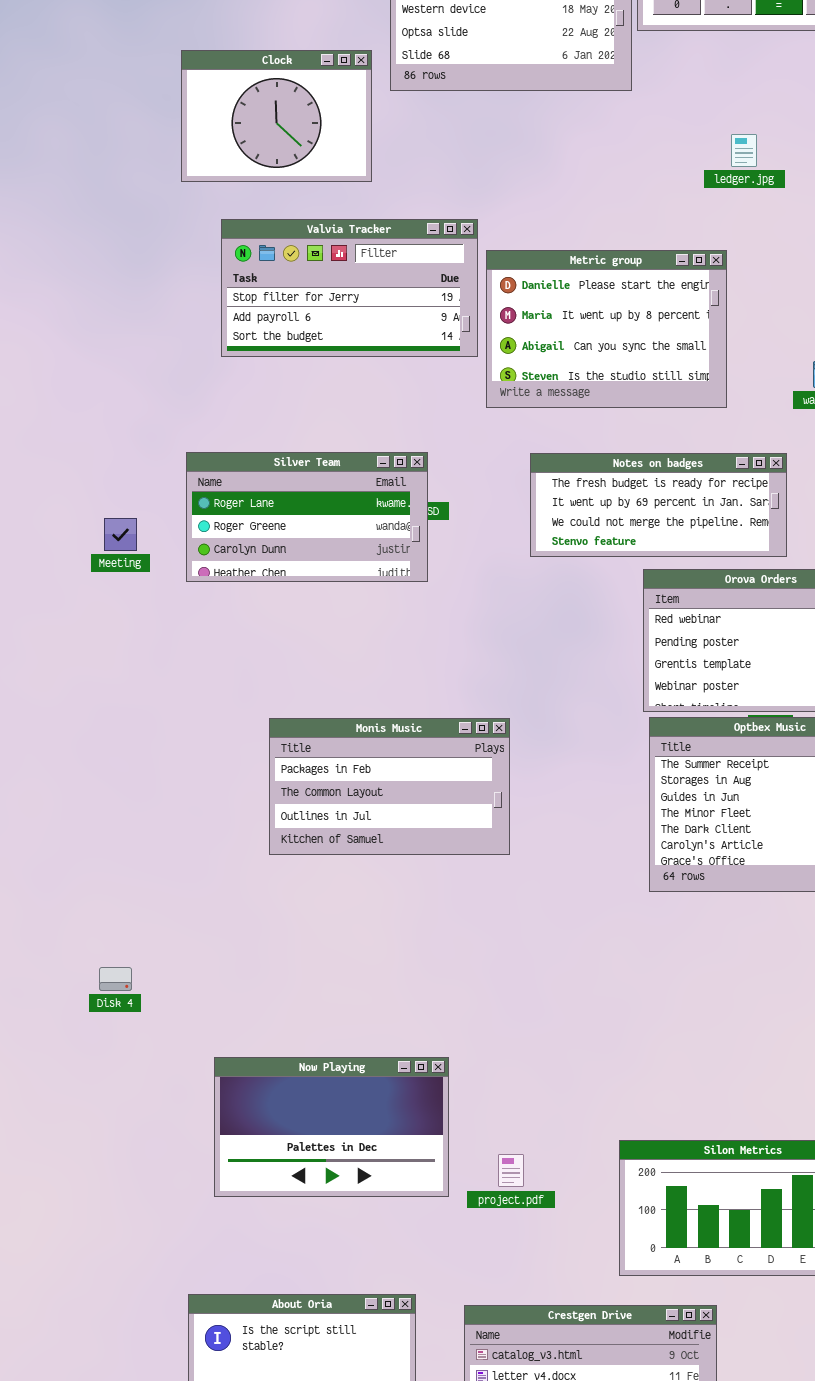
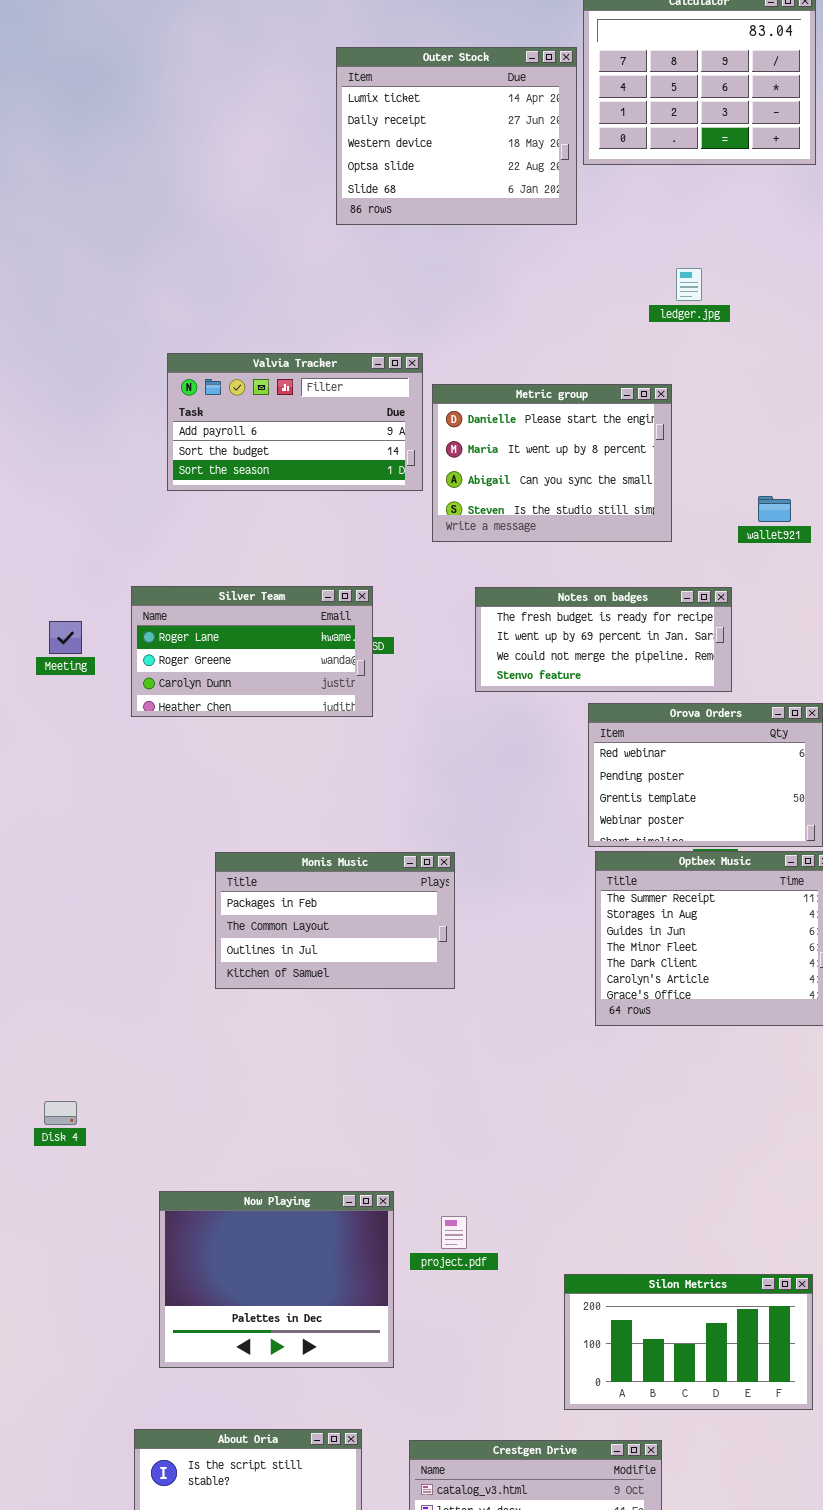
Clock: [181,50,372,182] -> none, closed
Valvia Tracker: [221,219,478,357] -> [167,353,423,491], scrolled down 1 row
Meeting: [104,518,137,551] -> [49,621,82,654], moved
Now Playing: [214,1057,449,1197] -> [159,1191,394,1368], resized
project.pdf: [498,1154,524,1187] -> [441,1216,467,1249], moved

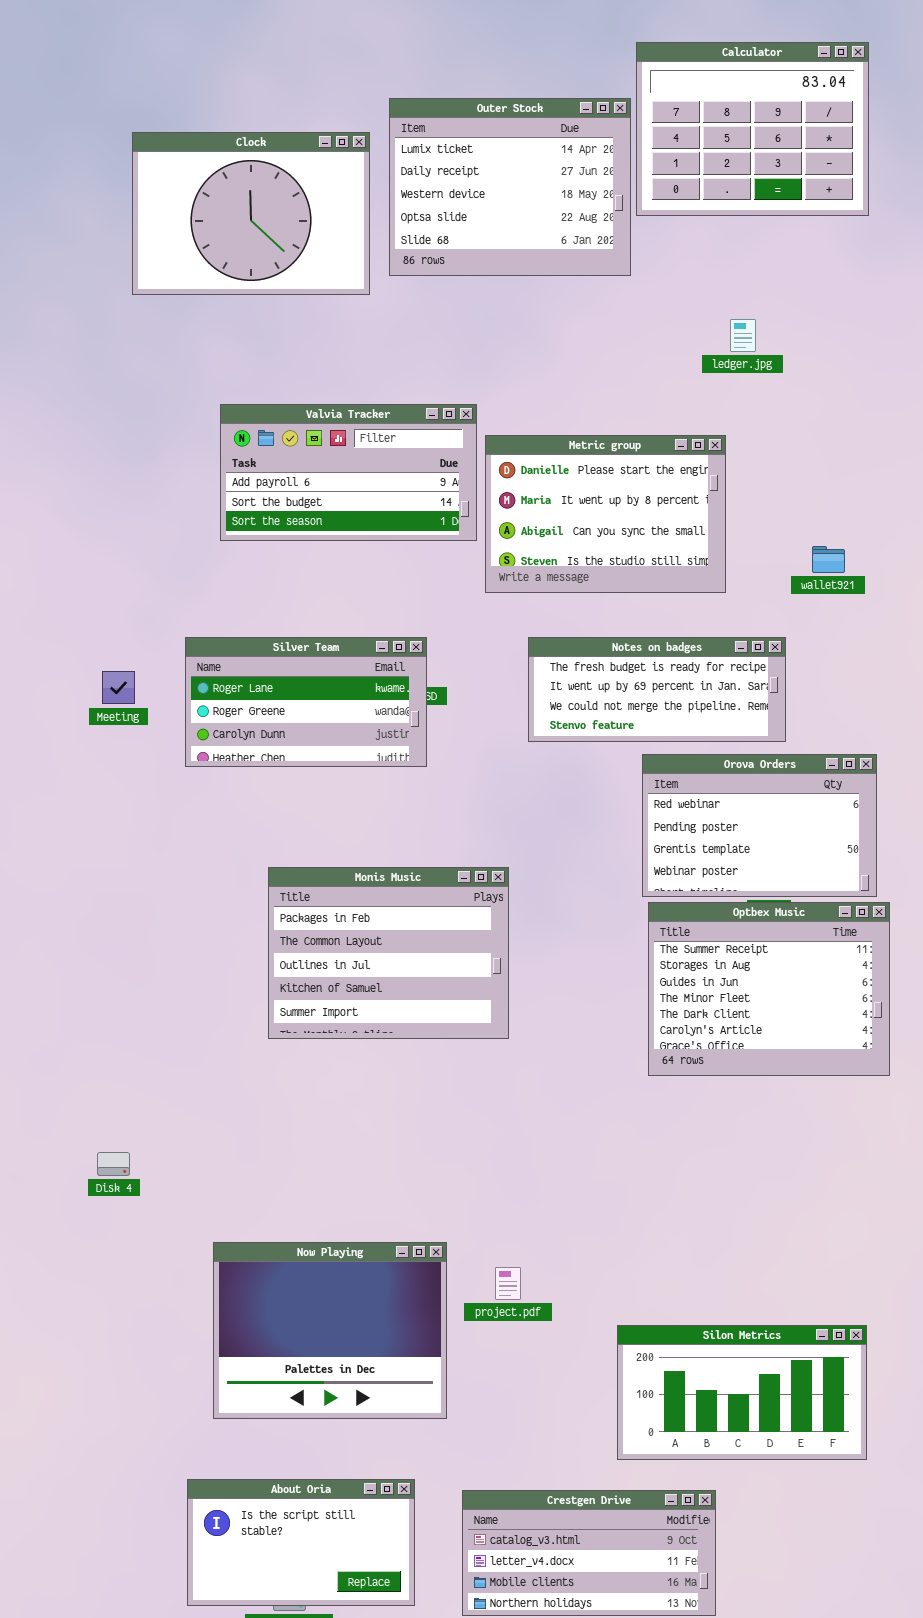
Clock: none -> [132,132,370,295], opened
Monis Music: [215,852,455,989] -> [268,867,509,1039], resized

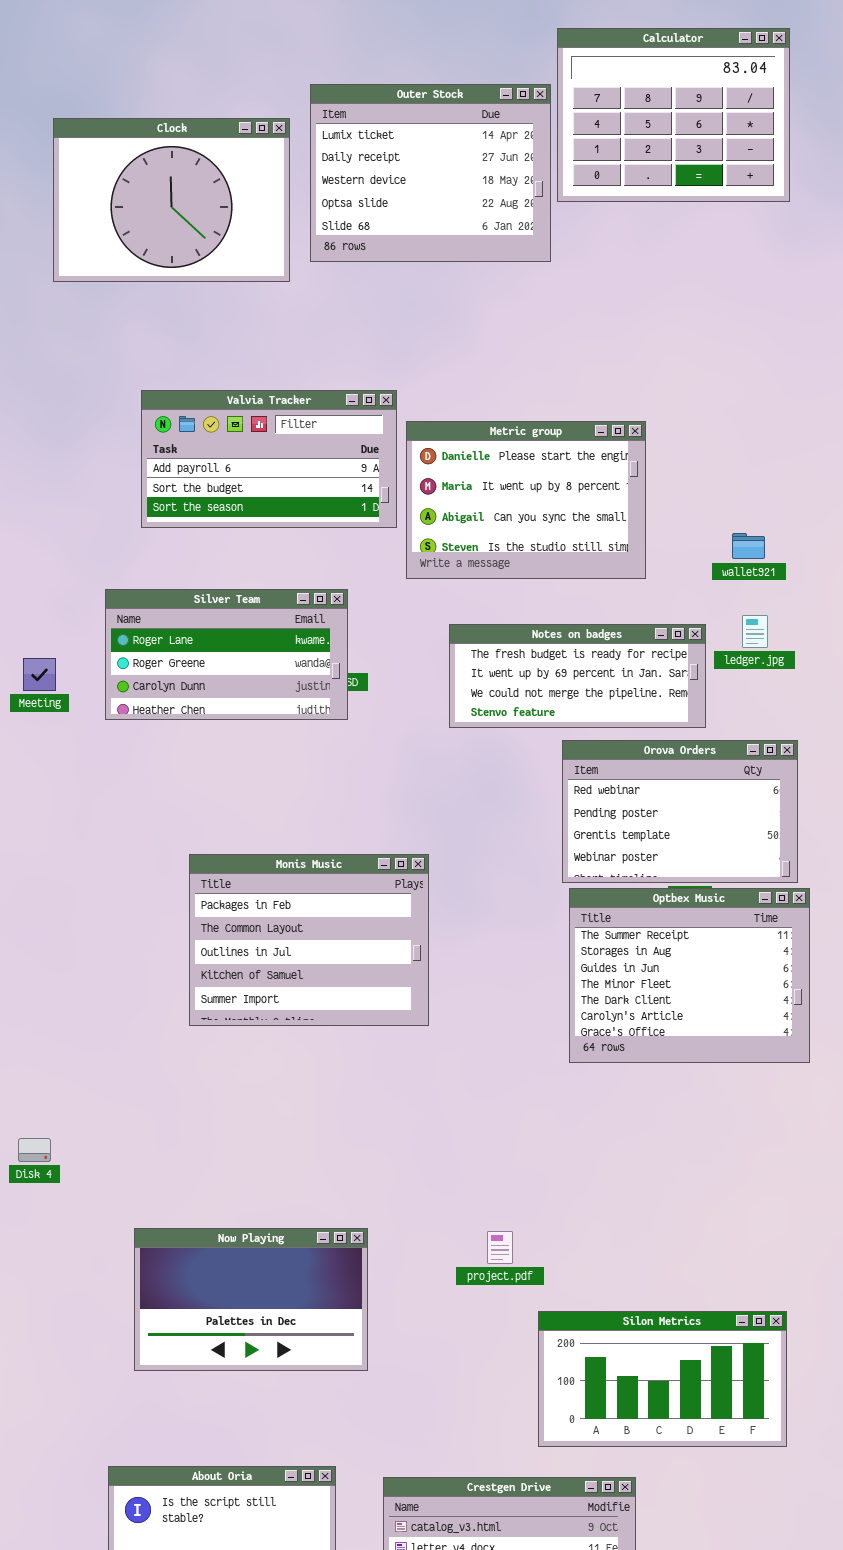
ledger.jpg: [730,319,756,352] -> [742,615,768,648], moved
Silver Team: [185,637,427,767] -> [105,589,348,720], moved
Now Playing: [213,1242,447,1419] -> [134,1228,368,1371], resized
project.pdf: [495,1267,521,1300] -> [487,1231,513,1264], moved

